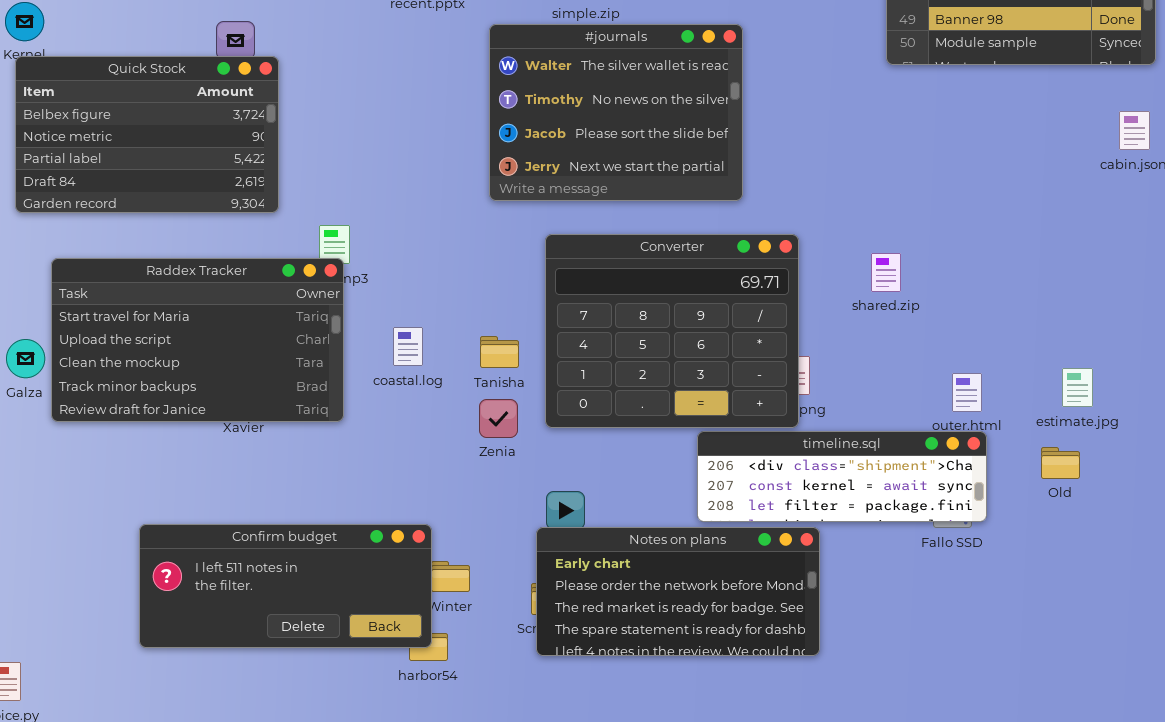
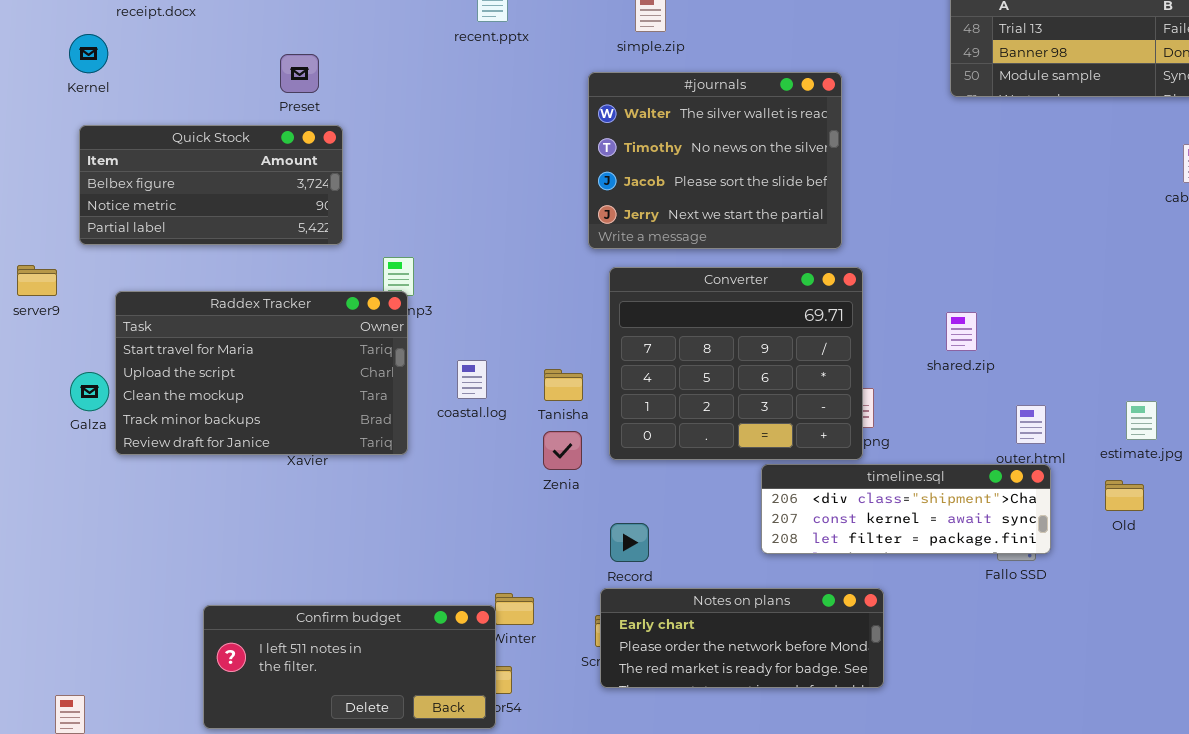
#journals: [489,24,743,201] -> [588,72,842,249], moved
Quick Stock: [15,56,279,213] -> [79,125,343,245], resized
shared.zip: [871,253,901,292] -> [946,312,977,351], moved
Confirm budget: [139,524,432,648] -> [203,605,496,729], moved
Notes on plans: [536,527,820,656] -> [600,588,884,688], resized

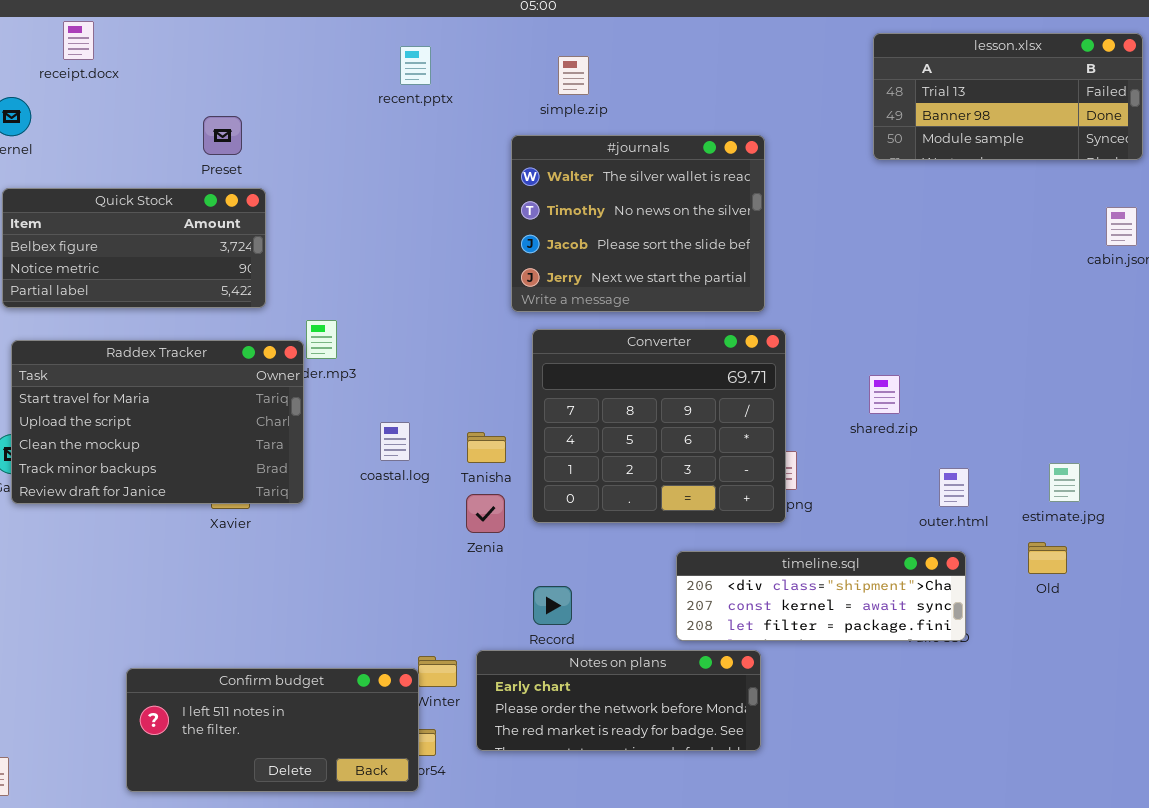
Raddex Tracker: [115,291,408,455] -> [11,340,304,504], moved
timeline.sql: [761,464,1051,554] -> [676,551,966,641], moved
Notes on plans: [600,588,884,688] -> [476,650,761,751], moved

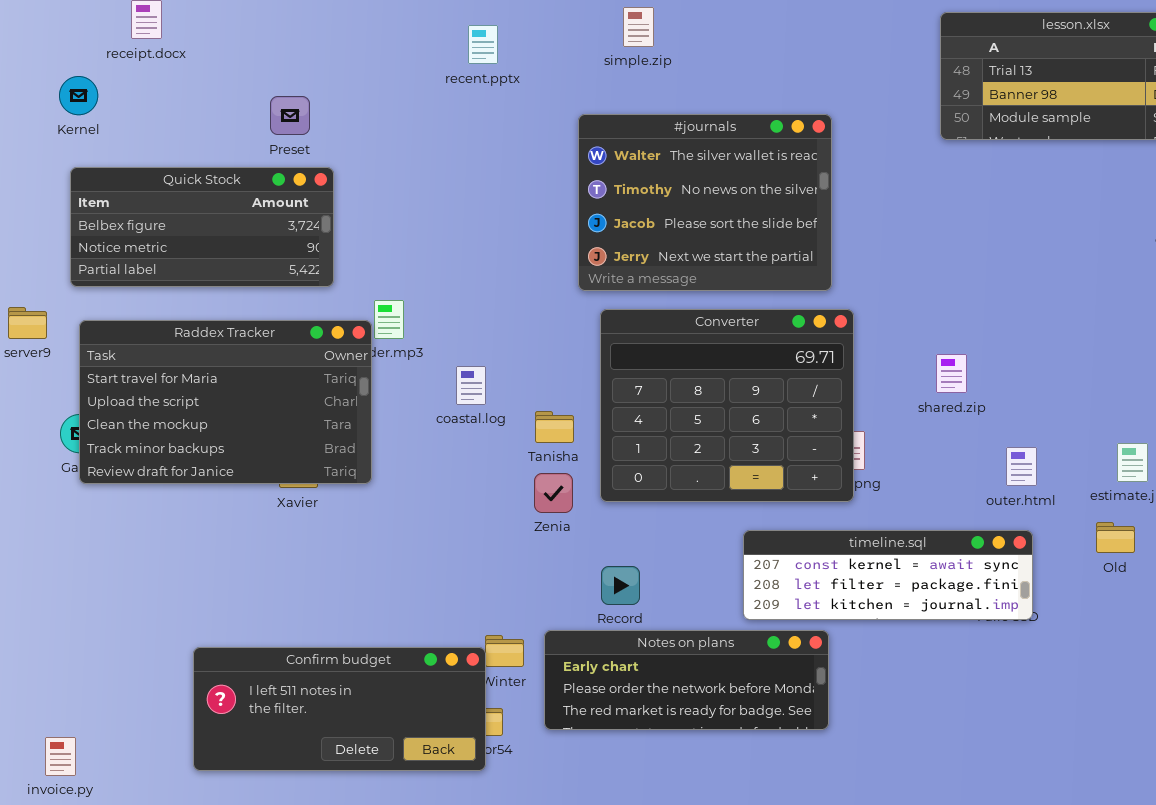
simple.zip: [558,56,589,95] -> [623,7,654,47], moved
coastal.log: [380,422,410,461] -> [456,366,486,405], moved
timeline.sql: [676,551,966,641] -> [743,530,1033,620], scrolled down 1 row

